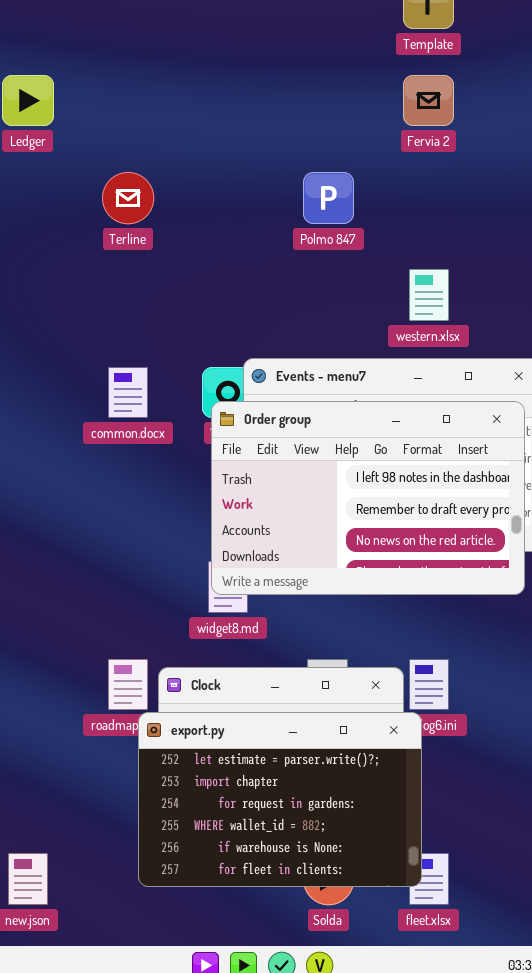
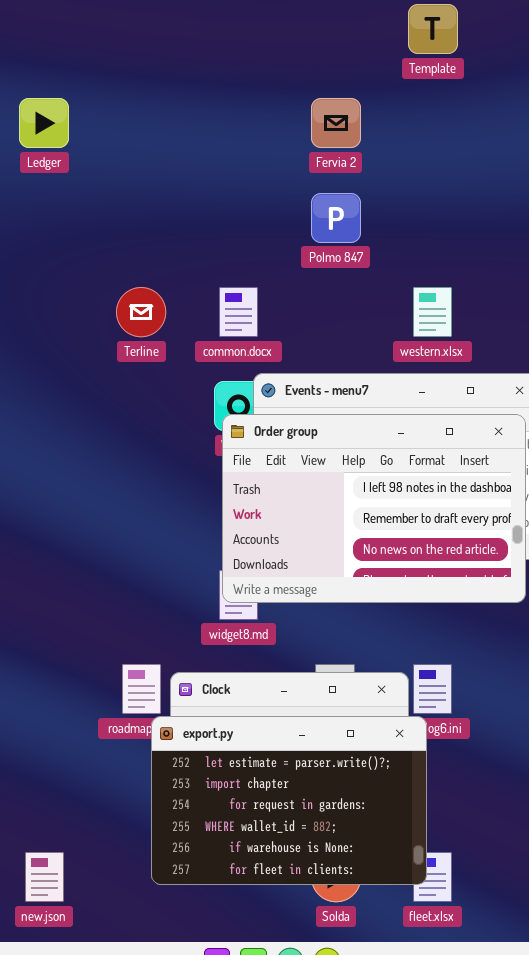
Fervia 2: [403,75,454,126] -> [311,98,361,148], moved
Terline: [102,172,154,224] -> [116,287,166,337], moved
common.docx: [108,367,148,418] -> [219,287,258,337], moved

